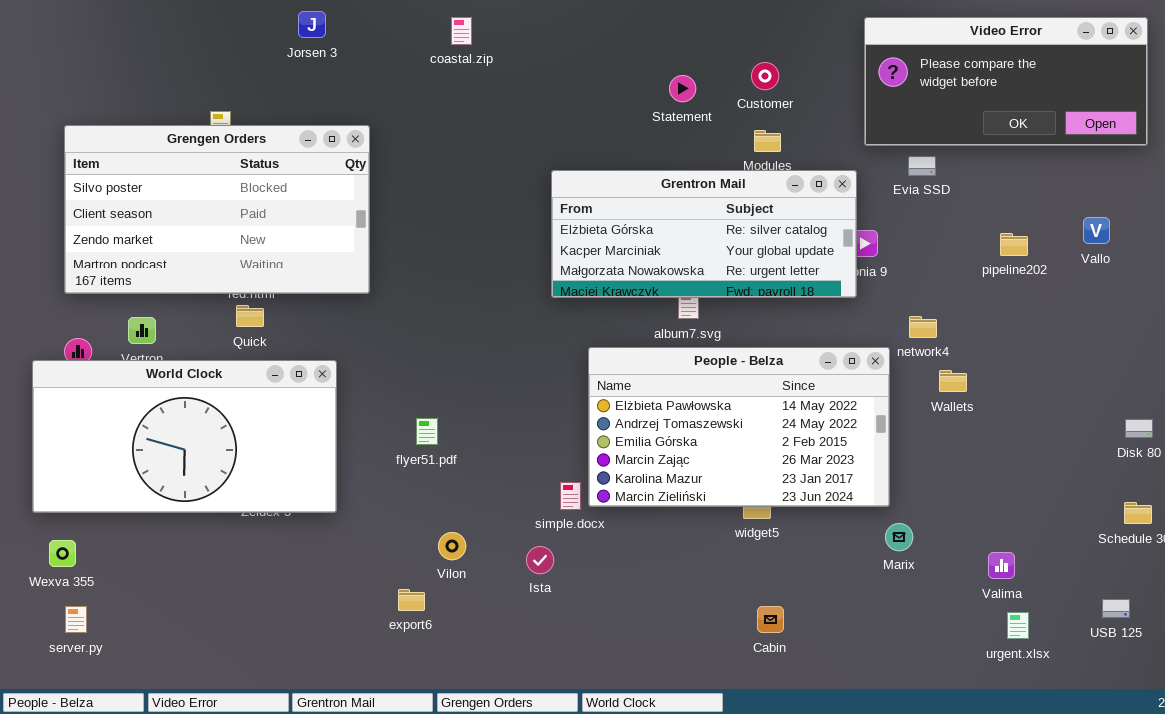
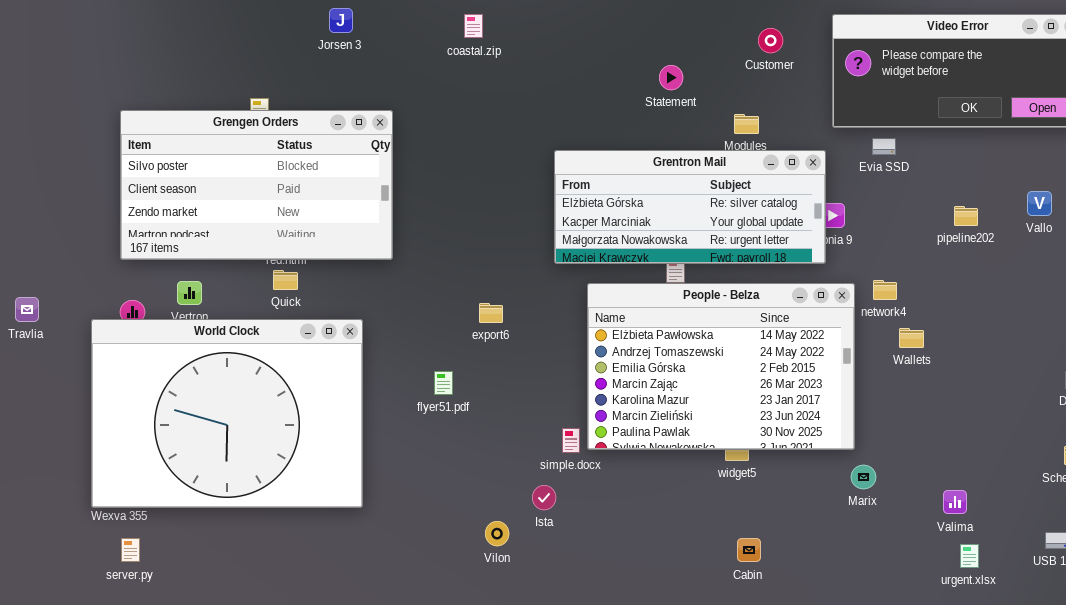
Customer: [751,62,779,90] -> [758,28,783,53], moved
People - Belza: [588,347,890,507] -> [587,283,855,450], resized
World Clock: [32,360,337,513] -> [91,319,363,508], resized
Vilon: [438,532,466,560] -> [485,521,509,546], moved
export6: [398,589,425,611] -> [479,303,503,323], moved

